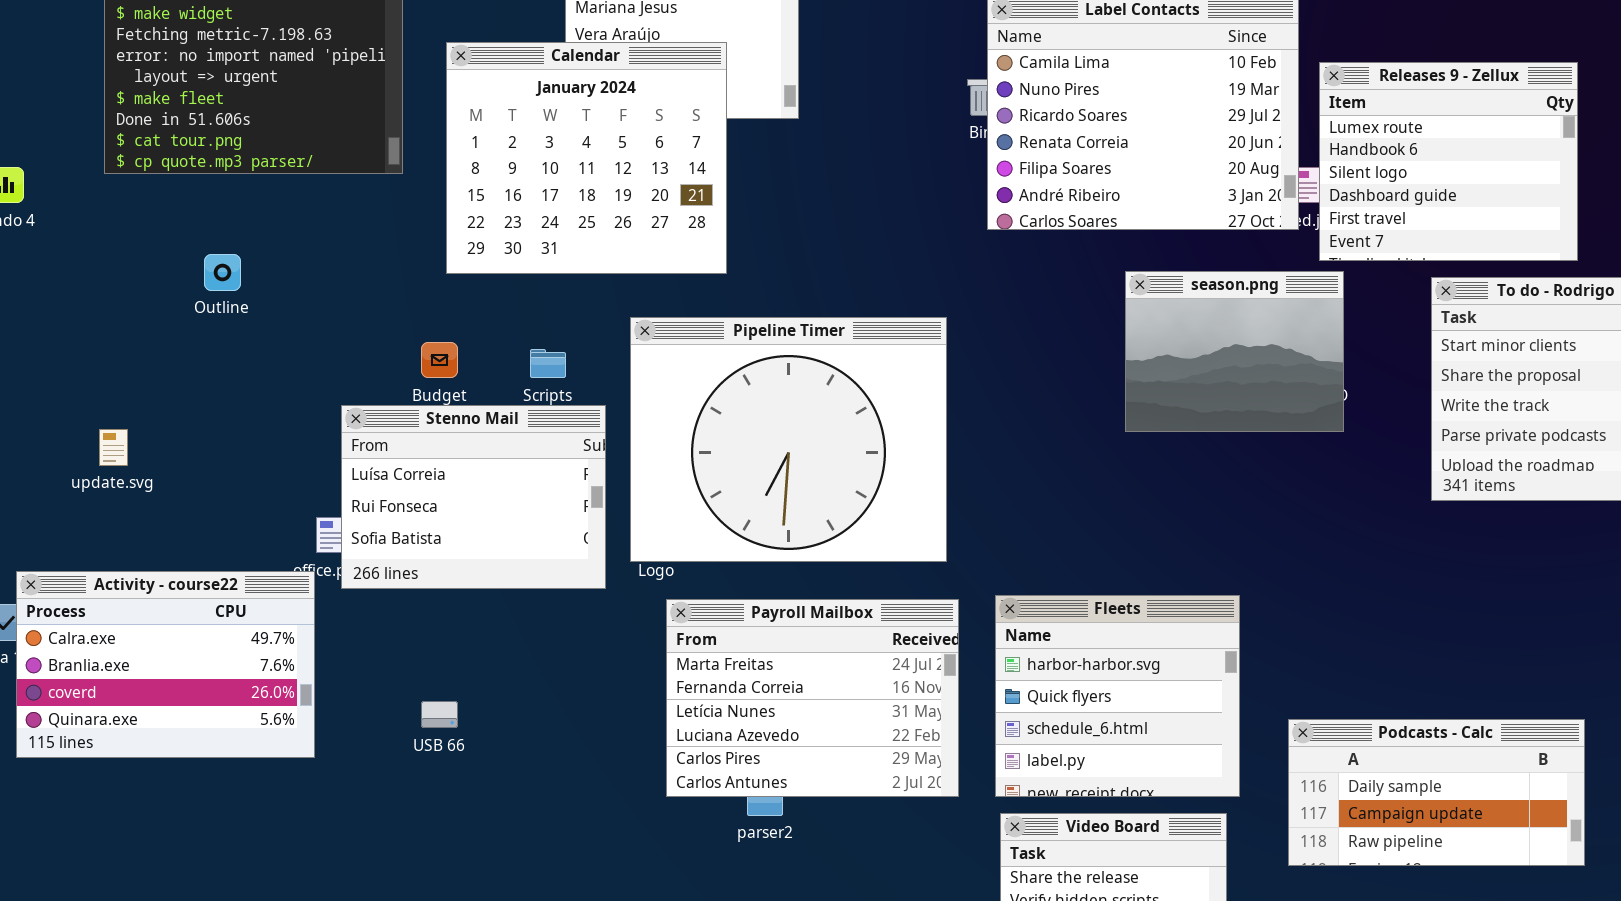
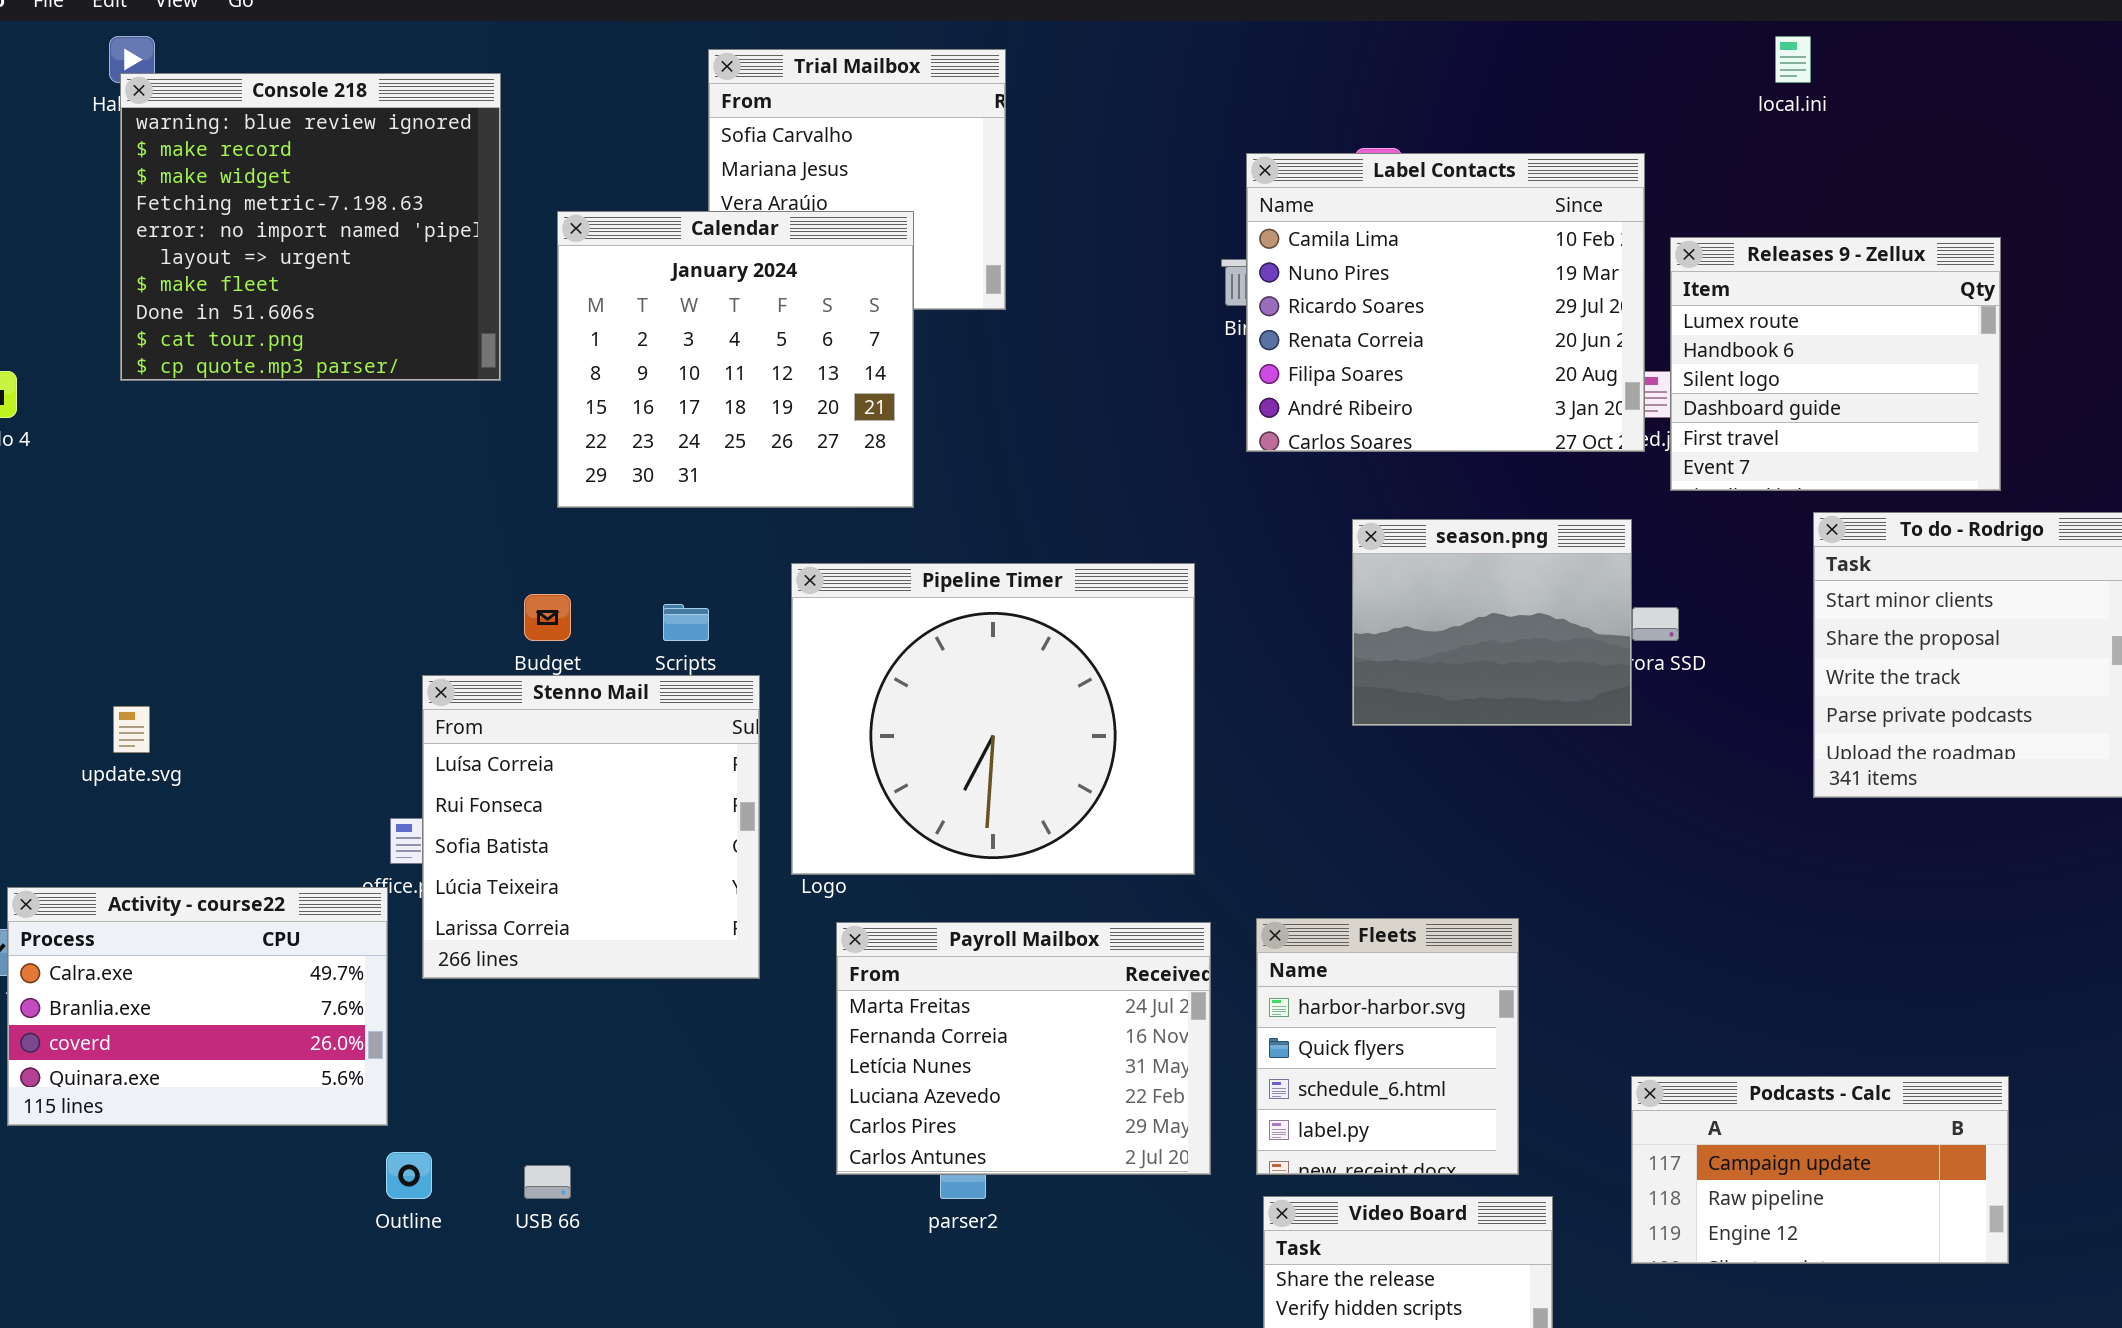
Outline: [204,254,241,291] -> [386,1152,432,1199], moved
season.png: [1125,271,1344,432] -> [1352,519,1632,726], moved
Stenno Mail: [341,405,606,589] -> [422,675,760,979], resized
Fleets: [995,595,1240,797] -> [1256,918,1519,1175], resized
USB 66: [421,701,458,728] -> [524,1165,571,1199], moved
Podcasts - Calc: [1288,719,1585,866] -> [1631,1076,2009,1264], scrolled down 1 row

